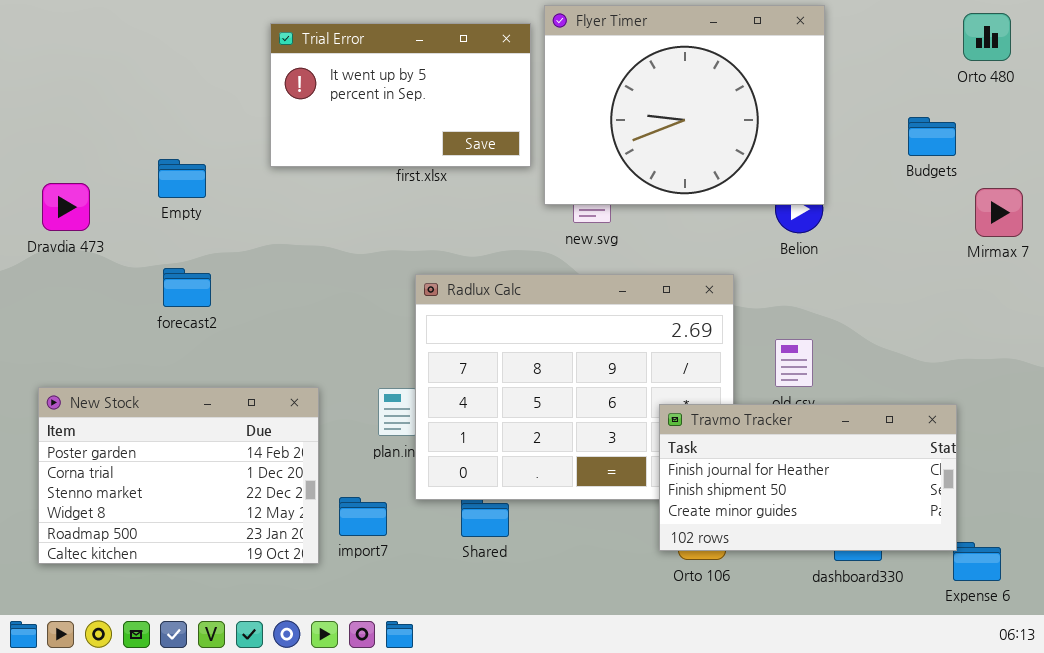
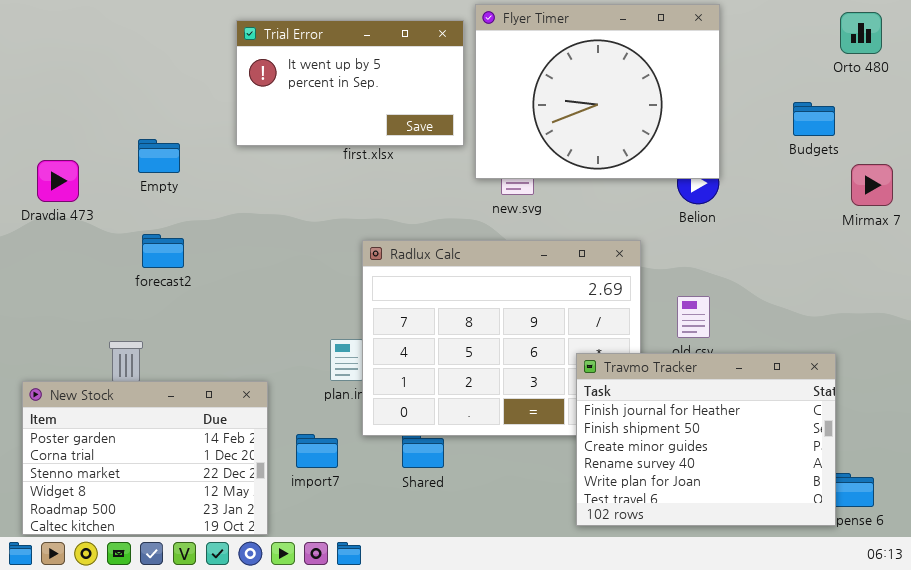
New Stock: [38,387,319,564] -> [22,381,268,535], moved
Travmo Tracker: [659,404,957,551] -> [576,353,836,526], resized

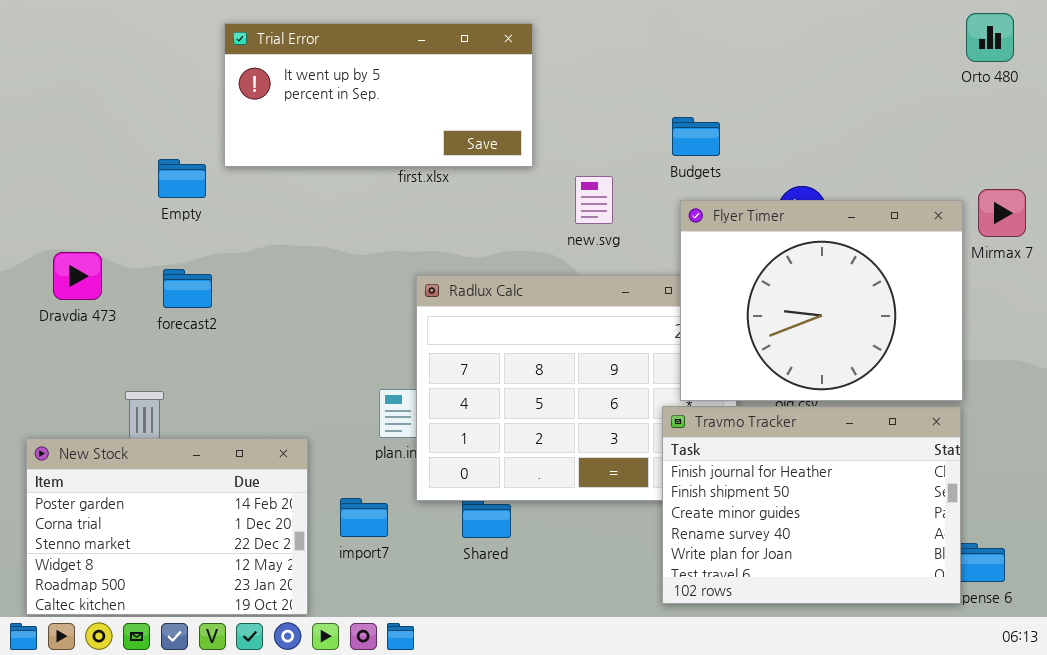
Flyer Timer: [475,4,720,179] -> [680,200,963,401], moved
Trial Error: [236,20,464,146] -> [224,23,533,167], resized
Budgets: [793,102,835,136] -> [672,117,720,156], moved
Dravdia 473: [37,160,79,202] -> [53,252,102,300], moved

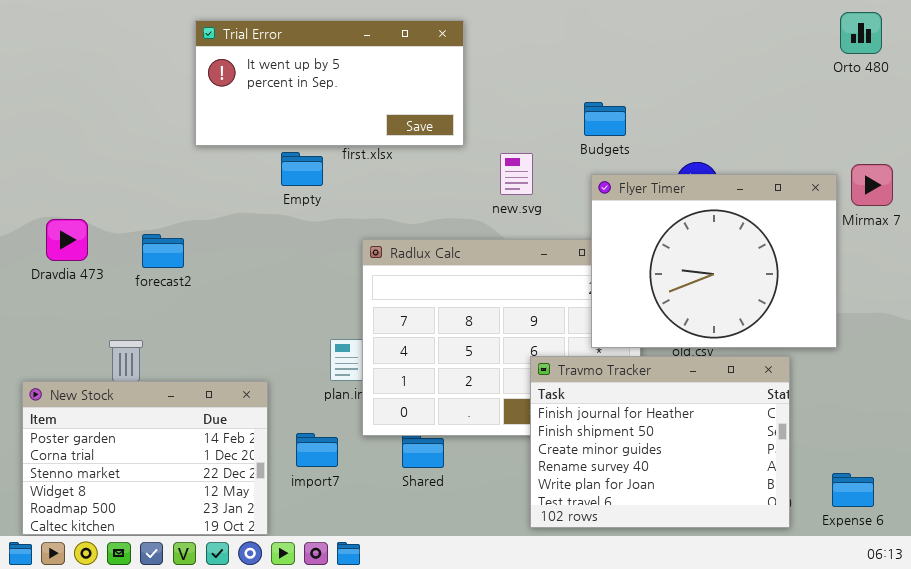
Empty: [158,159,206,198] -> [281,152,323,186], moved
Travmo Tracker: [662,406,961,604] -> [530,356,790,528], moved

